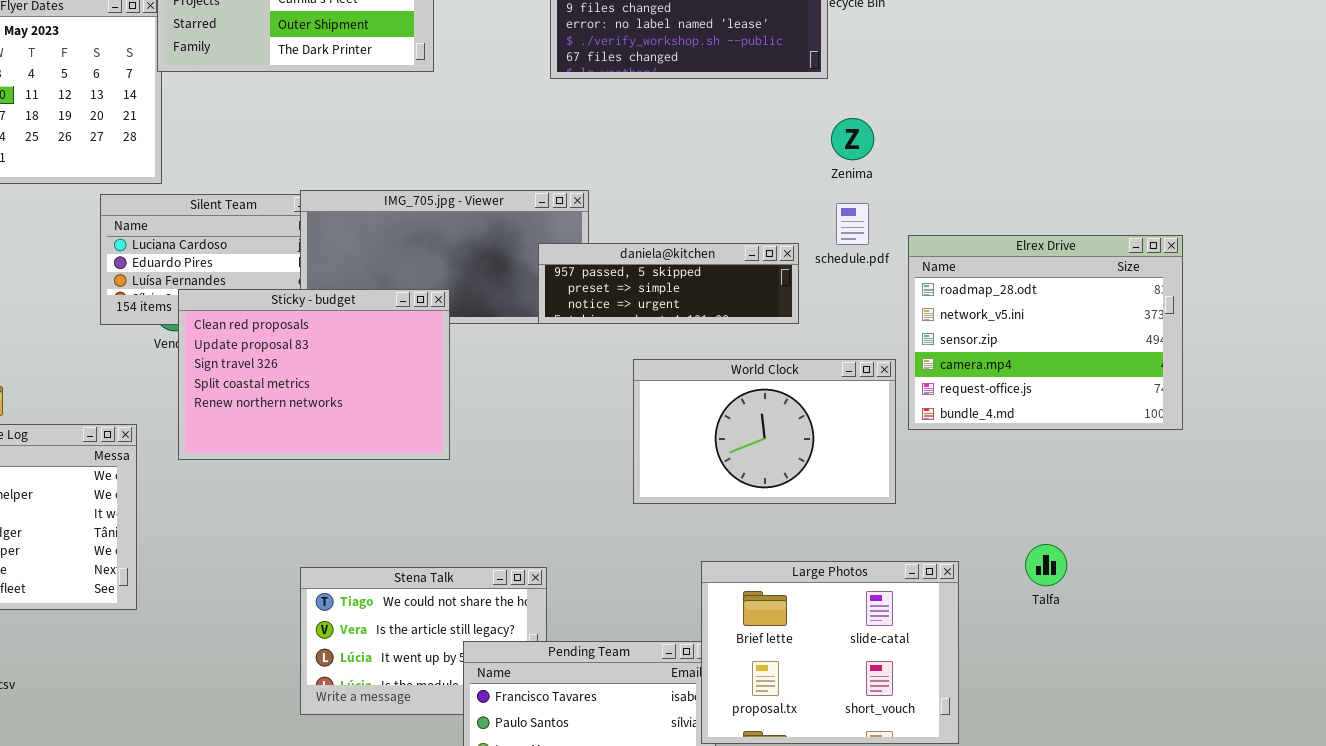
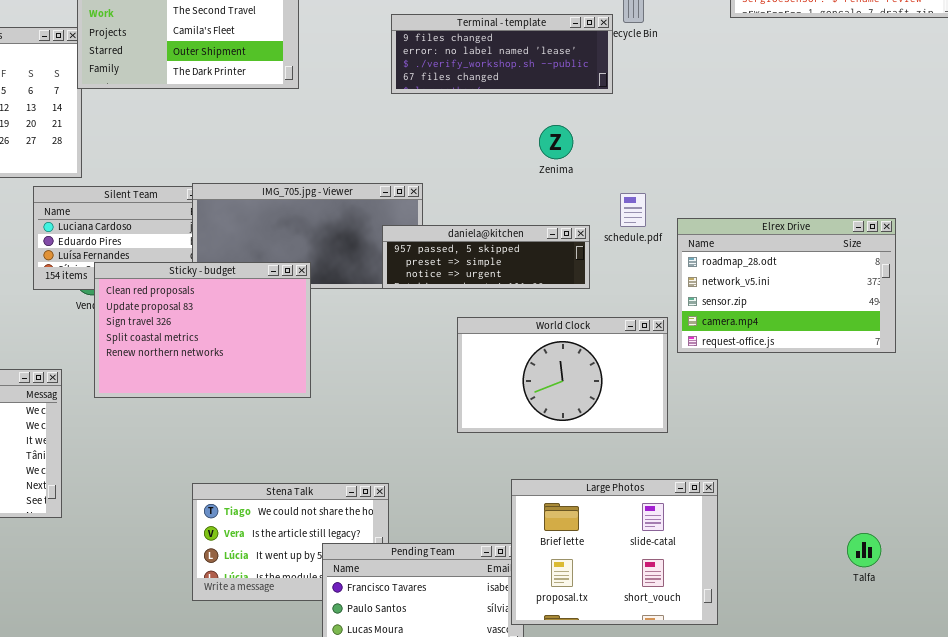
Zenima: [831,118,874,160] -> [539,125,573,159], moved
Elrex Drive: [908,235,1183,430] -> [677,218,896,353], resized
Talfa: [1025,544,1067,586] -> [847,533,881,567], moved

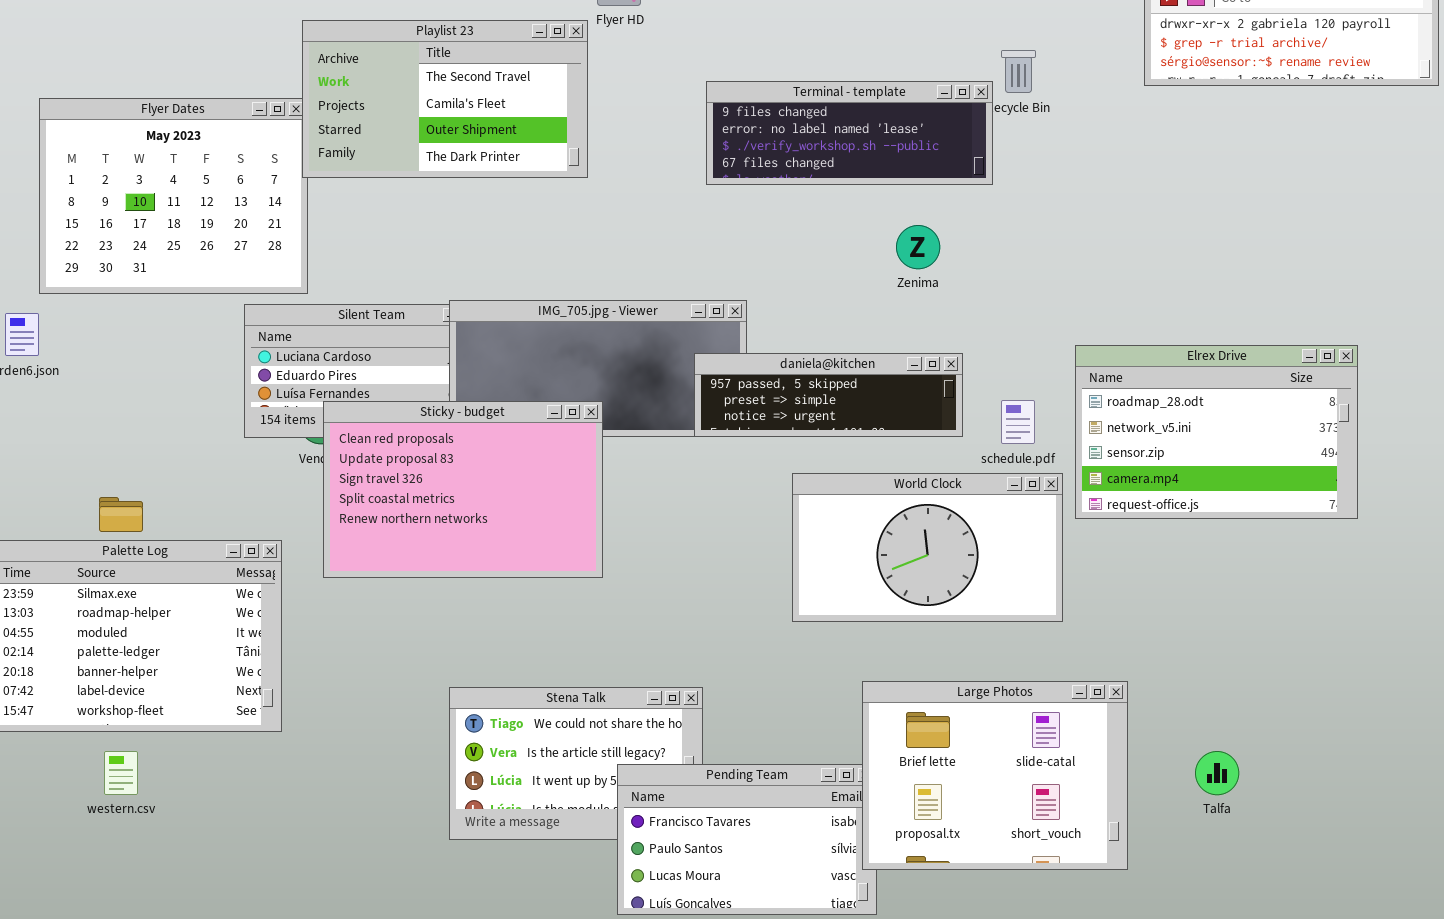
schedule.pdf: [620,193,646,227] -> [1001,400,1035,444], moved
Talfa: [847,533,881,567] -> [1195,751,1239,795], moved

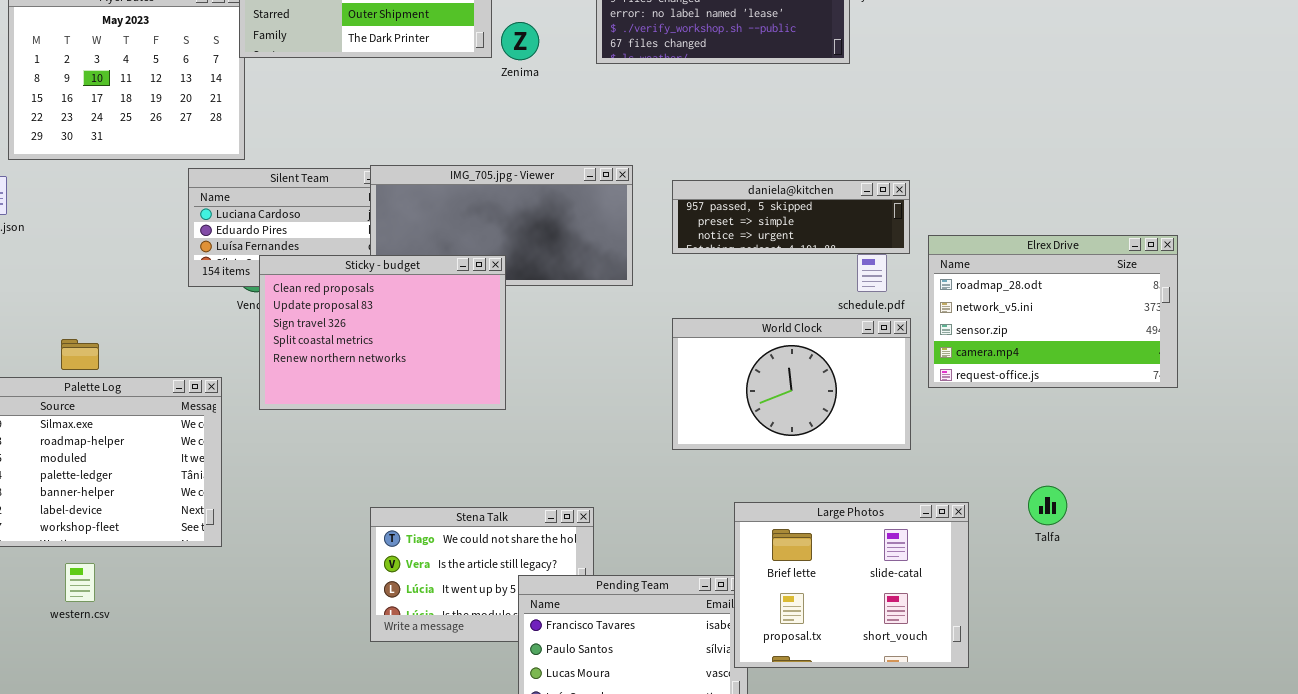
Zenima: [896,225,940,269] -> [501,22,539,60], moved
Elrex Drive: [1075,345,1358,519] -> [928,235,1178,388], moved
daniela@kitchen: [694,353,963,437] -> [672,180,910,254], moved
Talfa: [1195,751,1239,795] -> [1028,486,1067,525], moved

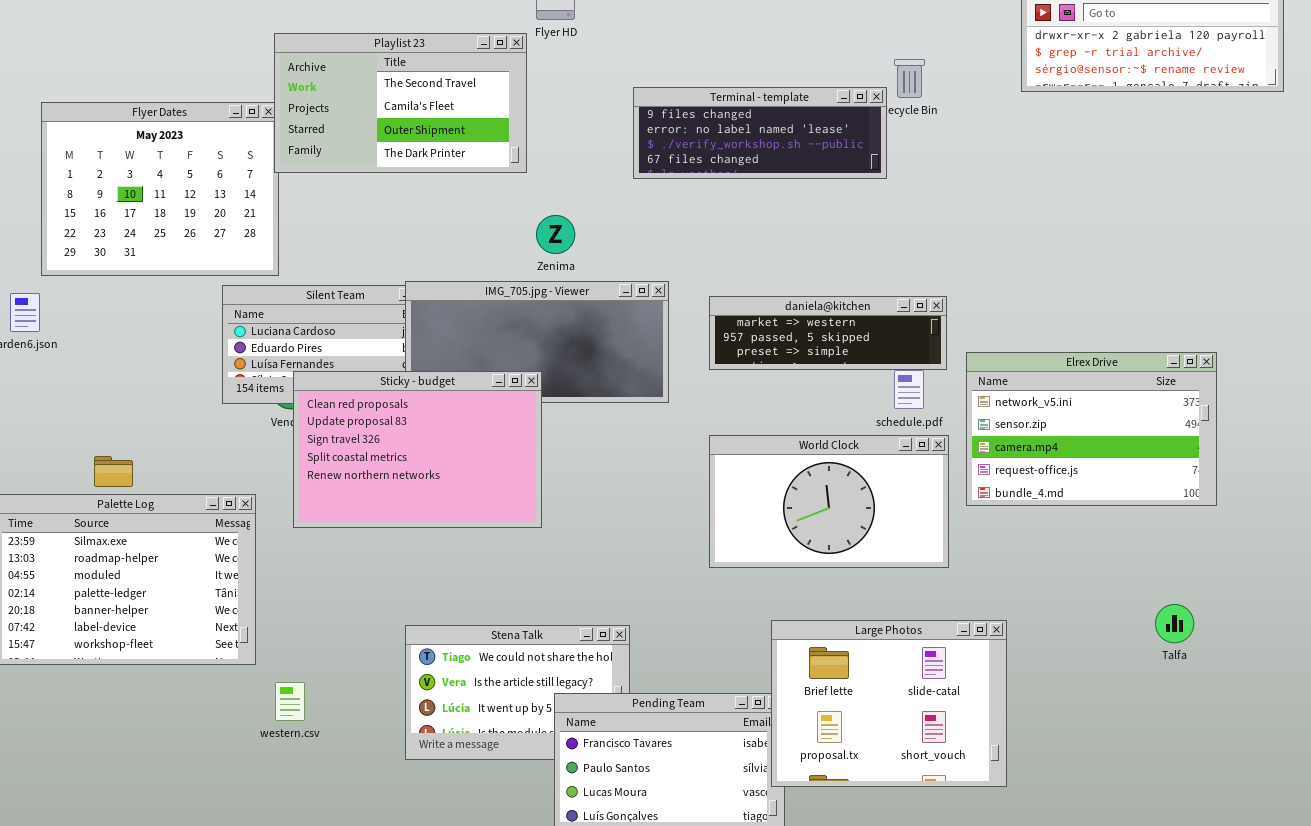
Zenima: [501,22,539,60] -> [536,215,575,254], moved
daniela@kitchen: [672,180,910,254] -> [709,296,947,370], scrolled up 1 row
Elrex Drive: [928,235,1178,388] -> [966,352,1217,506], scrolled down 1 row
Talfa: [1028,486,1067,525] -> [1155,604,1194,643], moved
western.csv: [65,563,95,602] -> [275,682,305,721], moved

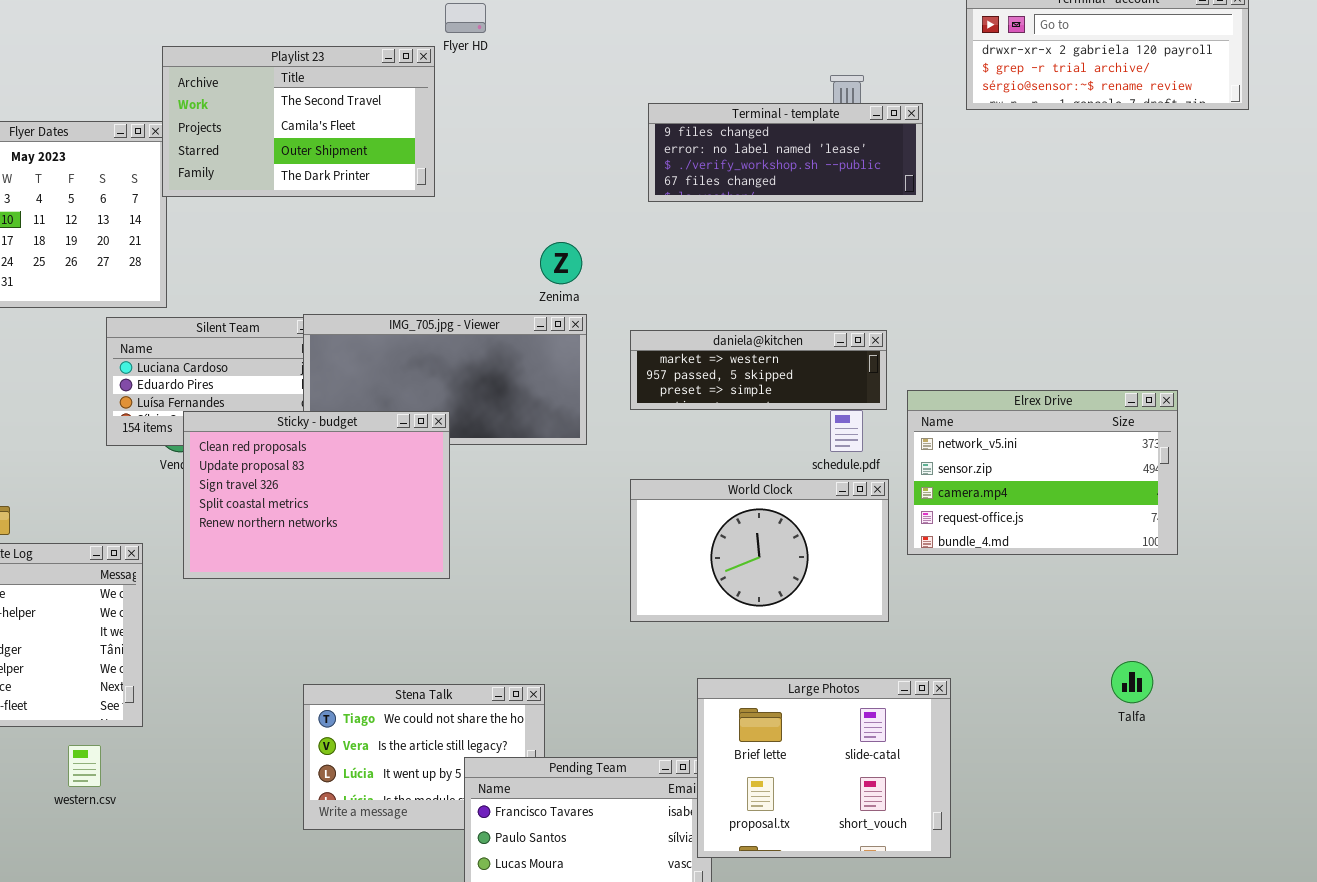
Terminal - template: [633,87,887,179] -> [648,103,923,202], moved
Zenima: [536,215,575,254] -> [540,242,582,284], moved
western.csv: [275,682,305,721] -> [68,745,101,787], moved

